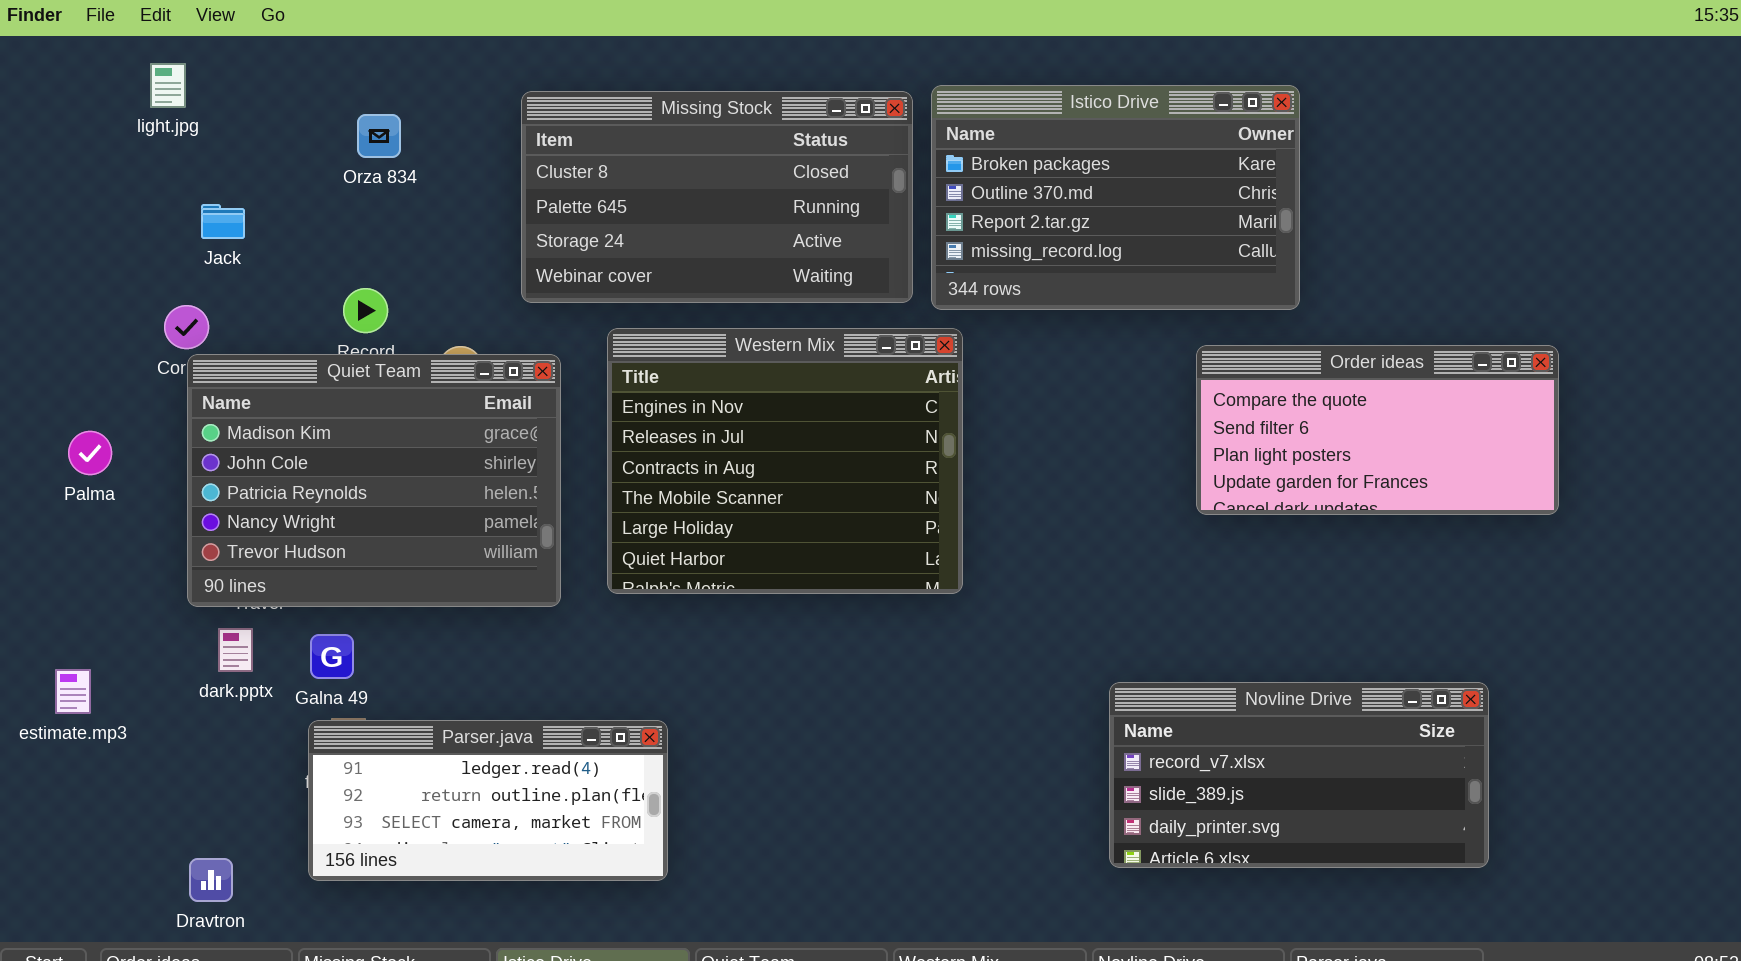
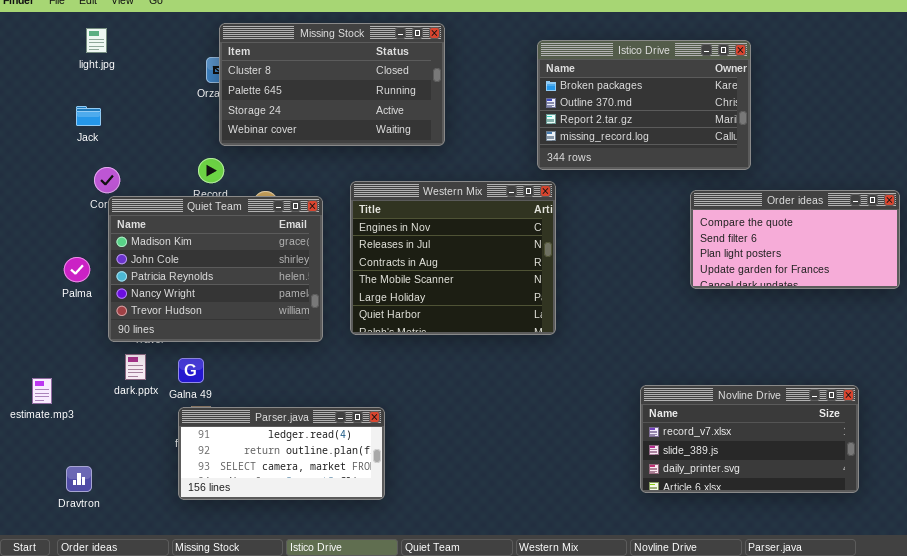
Missing Stock: [521,91,913,303] -> [219,23,445,146], moved
Jack: [201,204,245,239] -> [76,106,101,126], moved
Palma: [68,431,112,475] -> [64,257,90,282], moved
Dravtron: [189,858,233,902] -> [66,466,92,492], moved

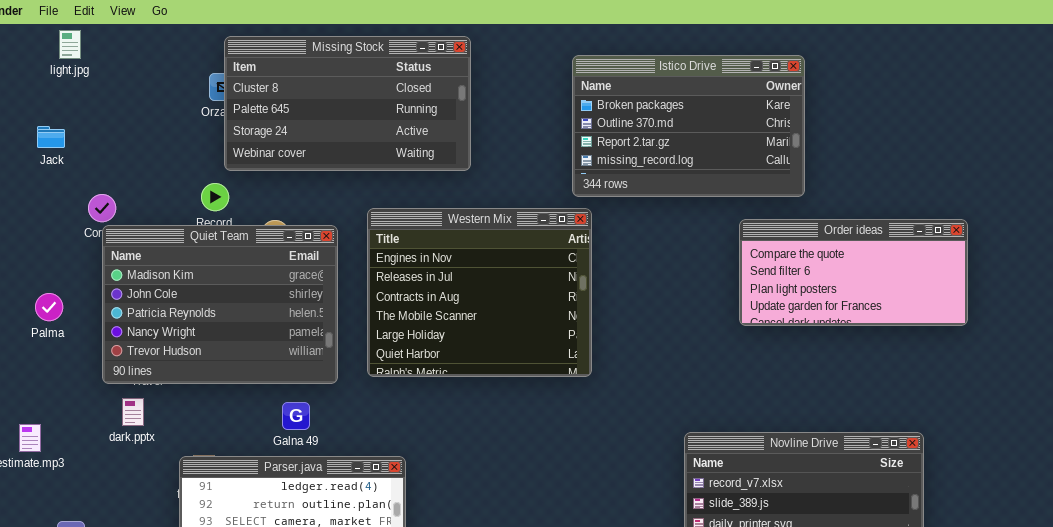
light.jpg: [86,28,107,53] -> [59,30,81,59], moved
Jack: [76,106,101,126] -> [37,126,65,148], moved
Palma: [64,257,90,282] -> [35,293,63,321], moved
Galna 49: [178,358,204,383] -> [282,402,310,430], moved

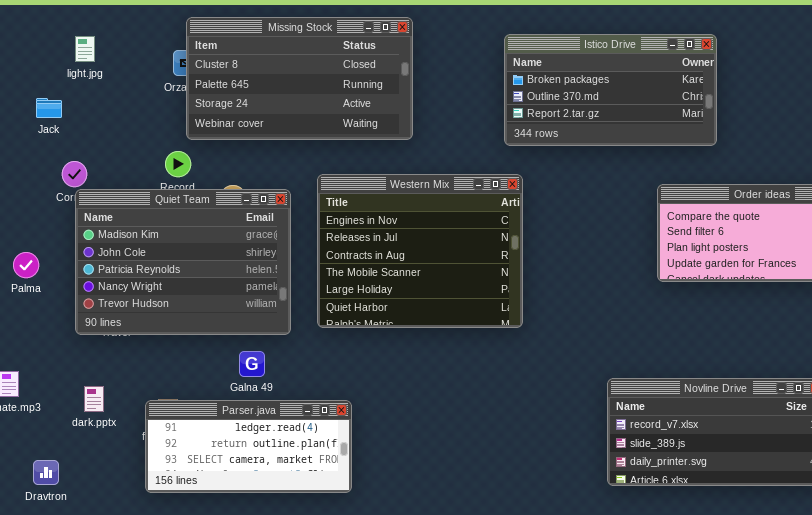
light.jpg: [59,30,81,59] -> [75,36,95,62], moved
Istico Drive: [572,55,805,197] -> [504,34,717,146], resized
Jack: [37,126,65,148] -> [36,98,62,118], moved
dark.pptx: [122,398,144,426] -> [84,386,104,412], moved

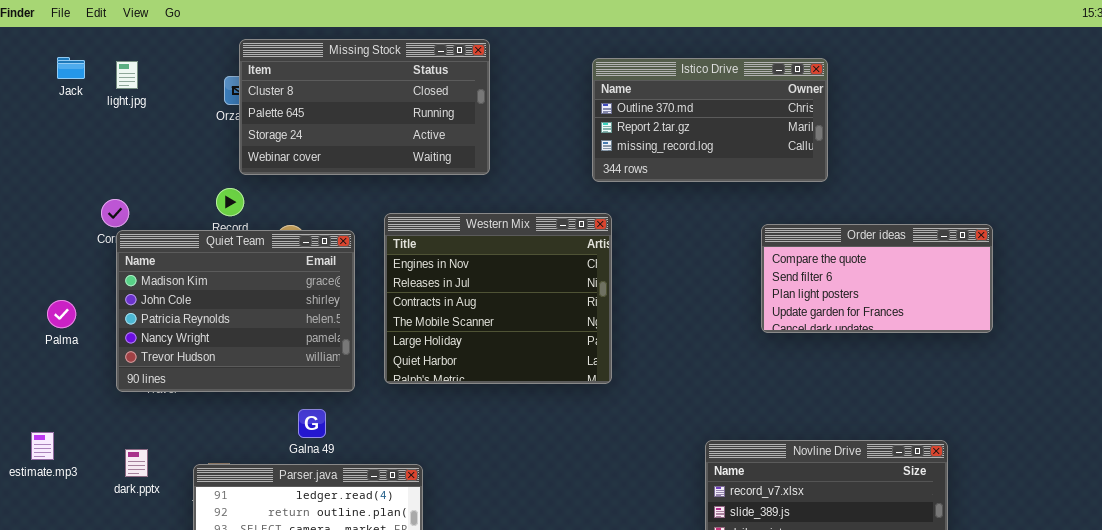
Istico Drive: [504,34,717,146] -> [592,58,828,182], scrolled down 1 row
Jack: [36,98,62,118] -> [57,57,85,79], moved

